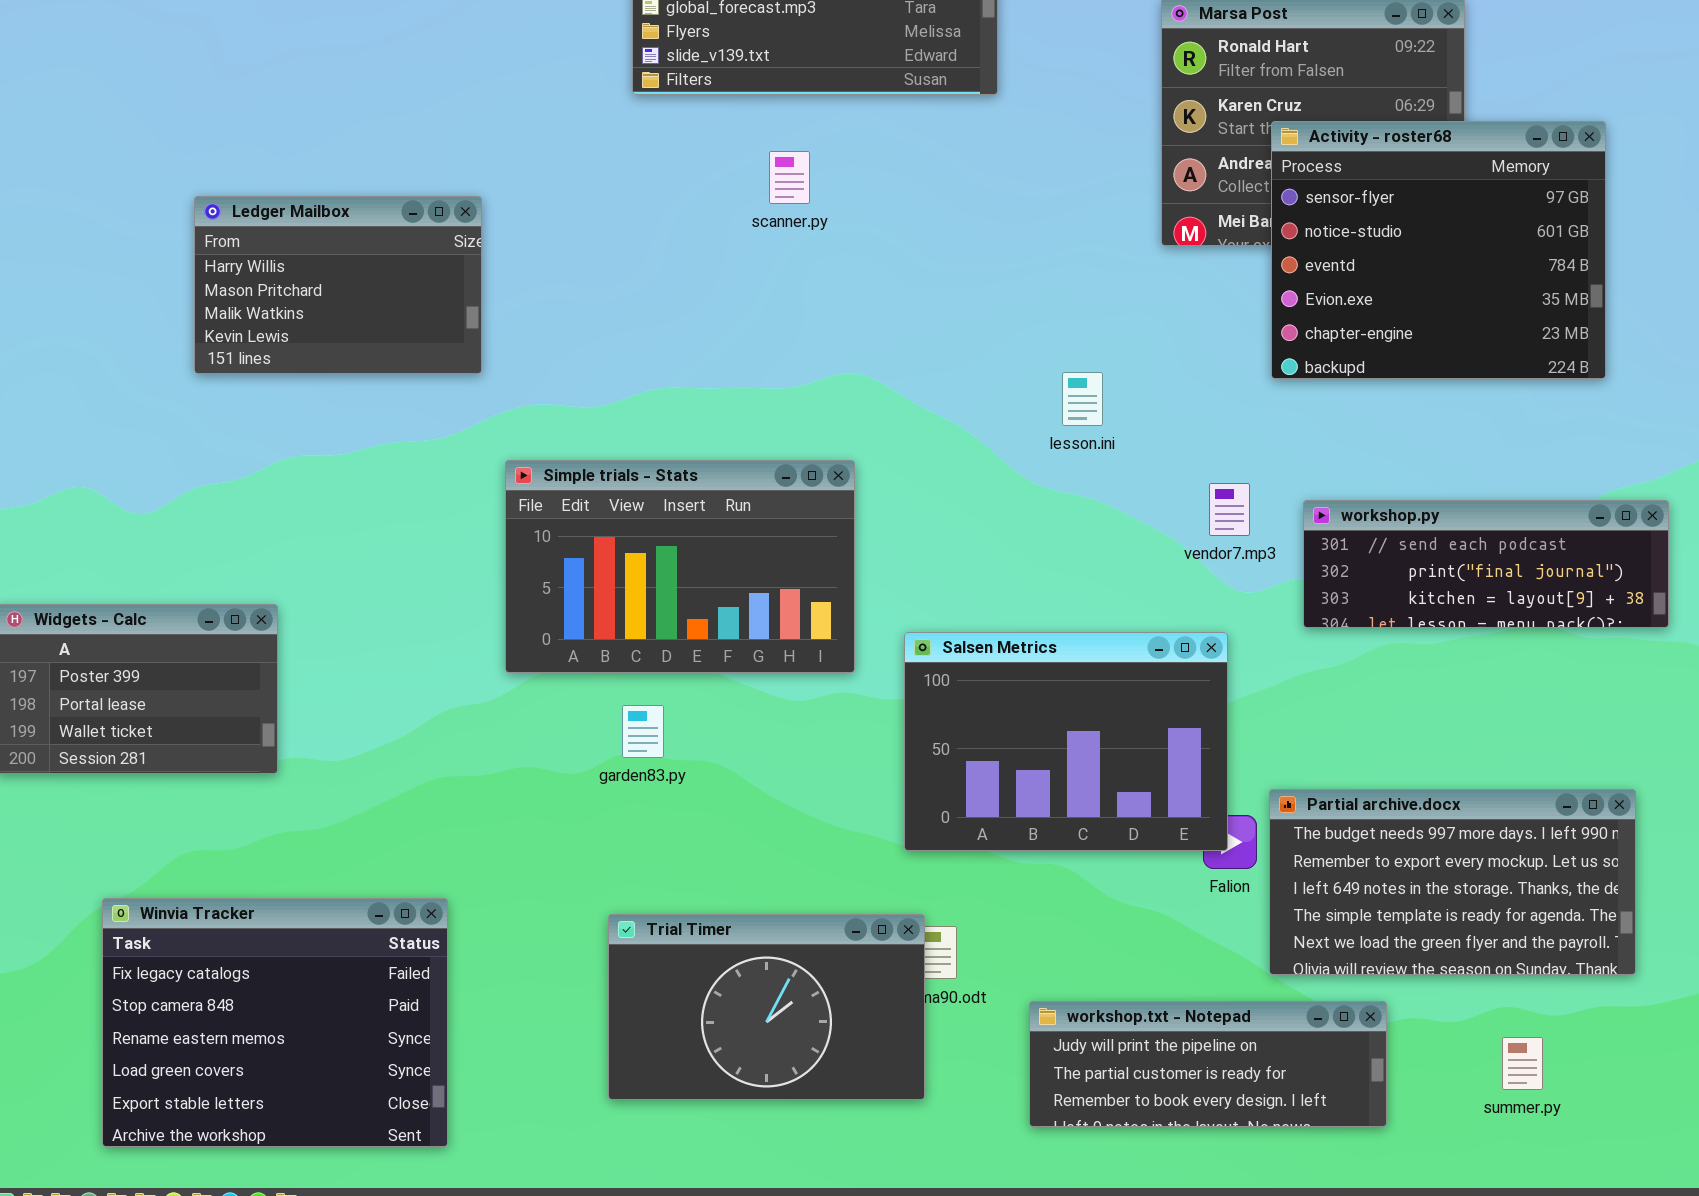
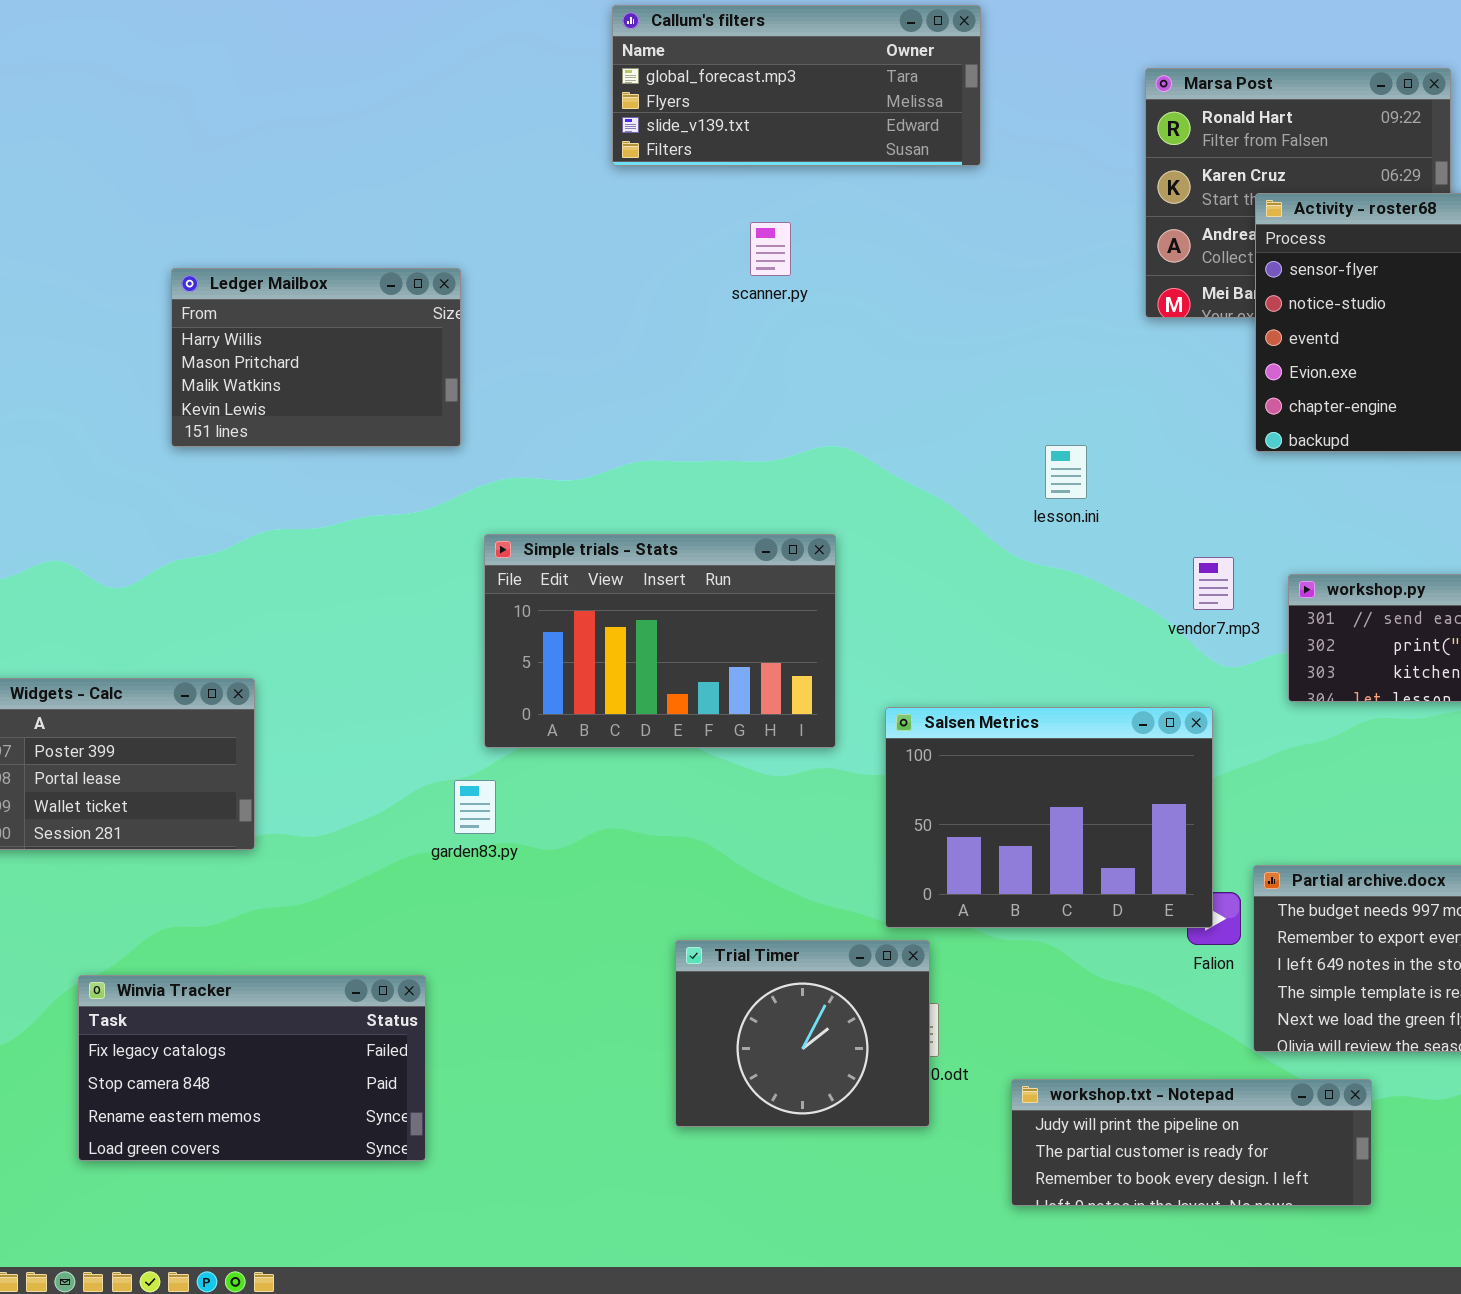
garden83.py: [622,705,664,758] -> [454,780,496,834], moved
Winvia Tracker: [102,898,448,1147] -> [78,975,426,1161], resized
Trial Timer: [608,914,925,1100] -> [675,940,930,1127], moved, resized

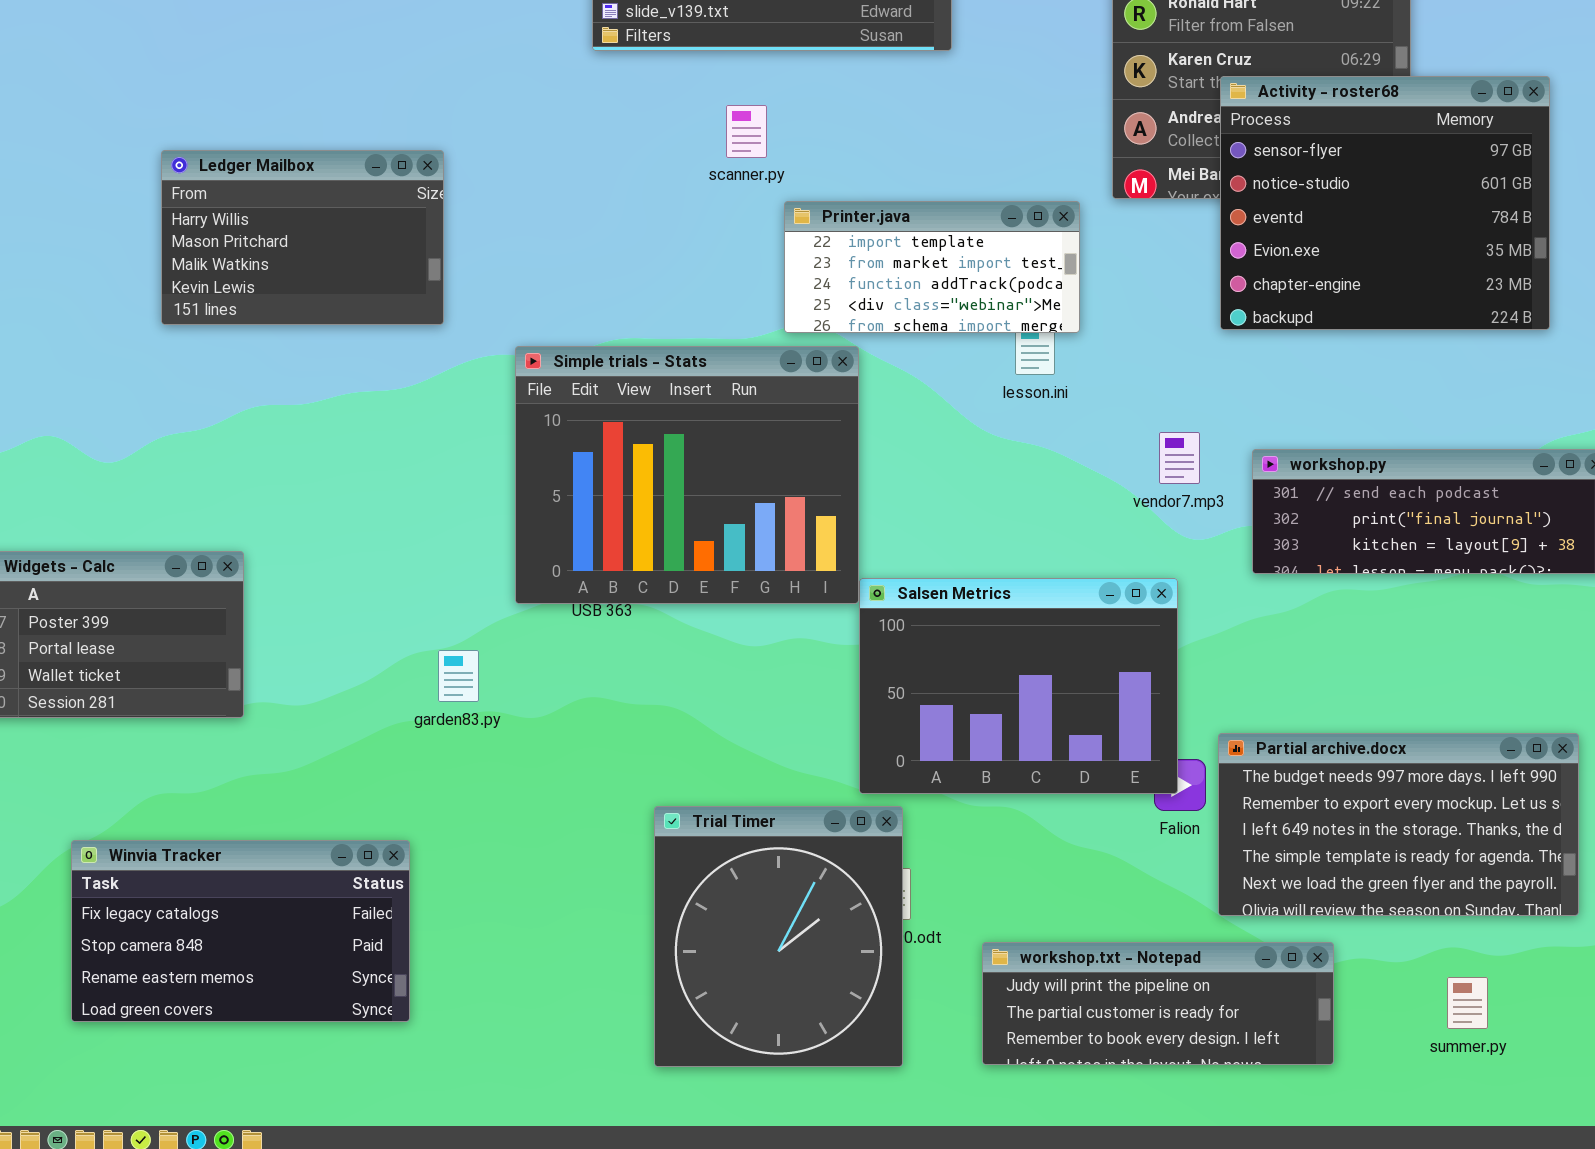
Printer.java: none -> [784,201,1080,333], opened
Simple trials - Stats: [484,534,836,748] -> [515,346,859,604], moved, resized
Trial Timer: [675,940,930,1127] -> [654,806,903,1067], resized

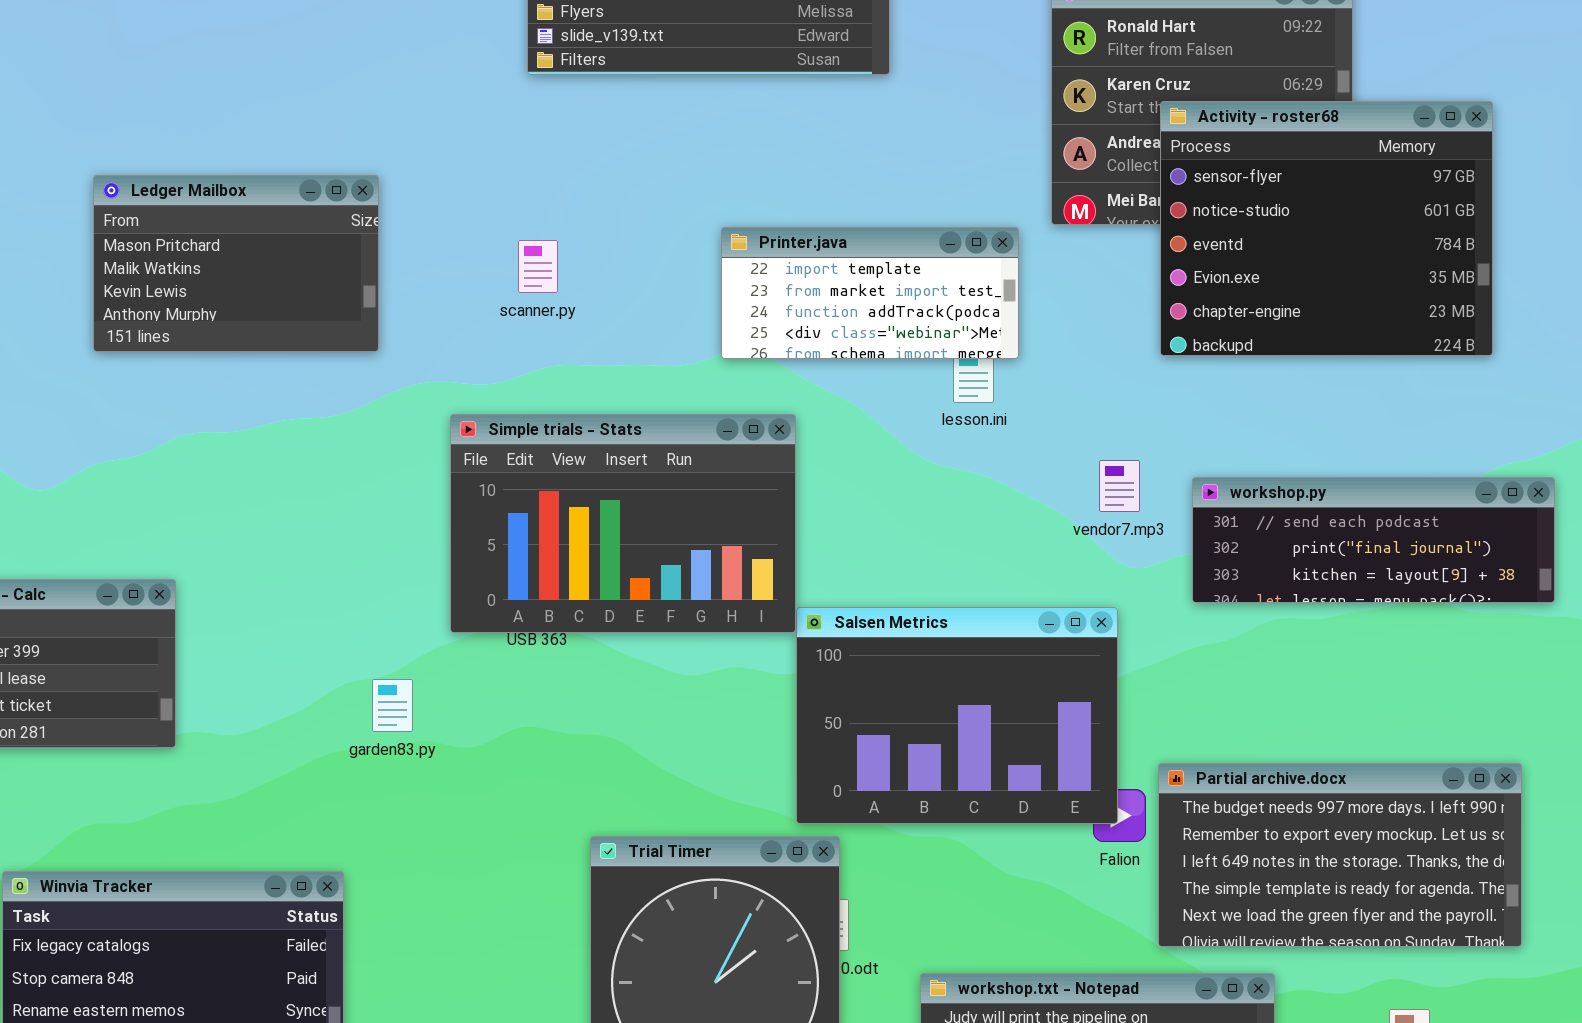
scanner.py: [726,105,767,158] -> [518,240,558,293], moved
Ledger Mailbox: [161,150,444,325] -> [93,175,379,352], scrolled down 1 row
Simple trials - Stats: [515,346,859,604] -> [450,414,796,633], resized

